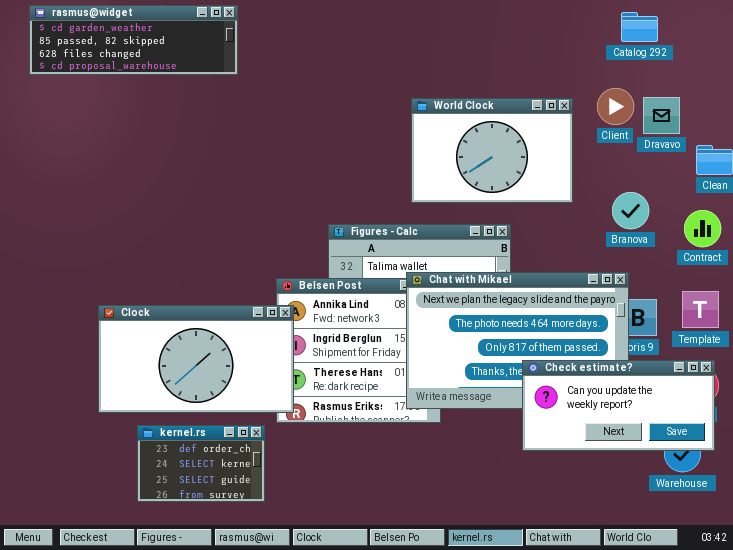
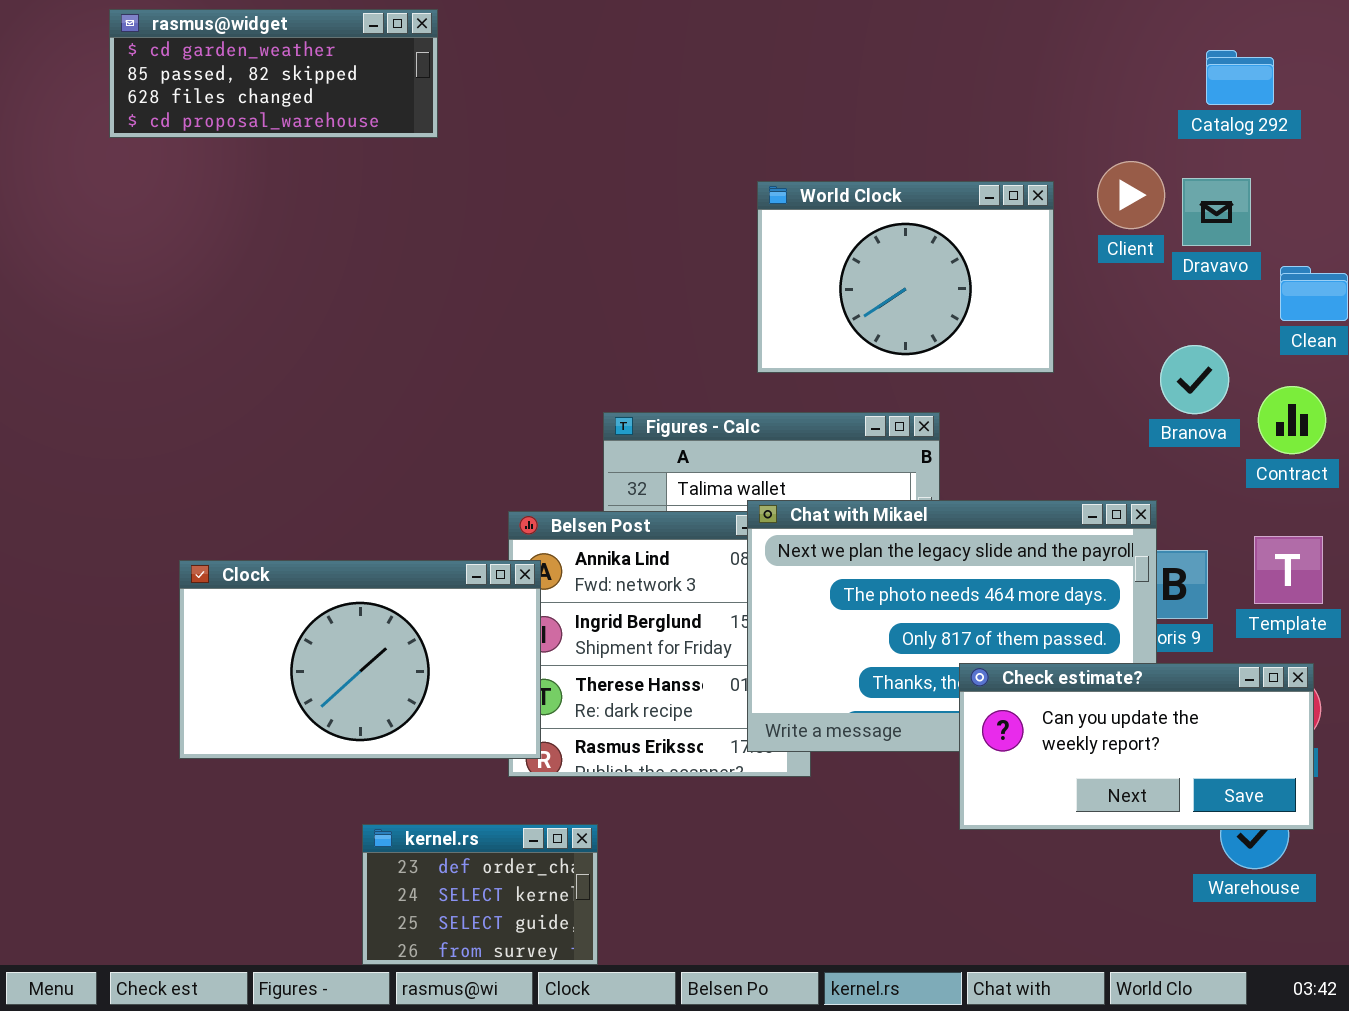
rasmus@widget: [29,5,238,75] -> [109,9,438,138], resized
Catalog 292: [621,12,658,42] -> [1206,50,1274,105], moved
Branova: [612,192,649,229] -> [1160,345,1229,414], moved
kernel.rs: [137,425,265,502] -> [362,824,598,965], moved

